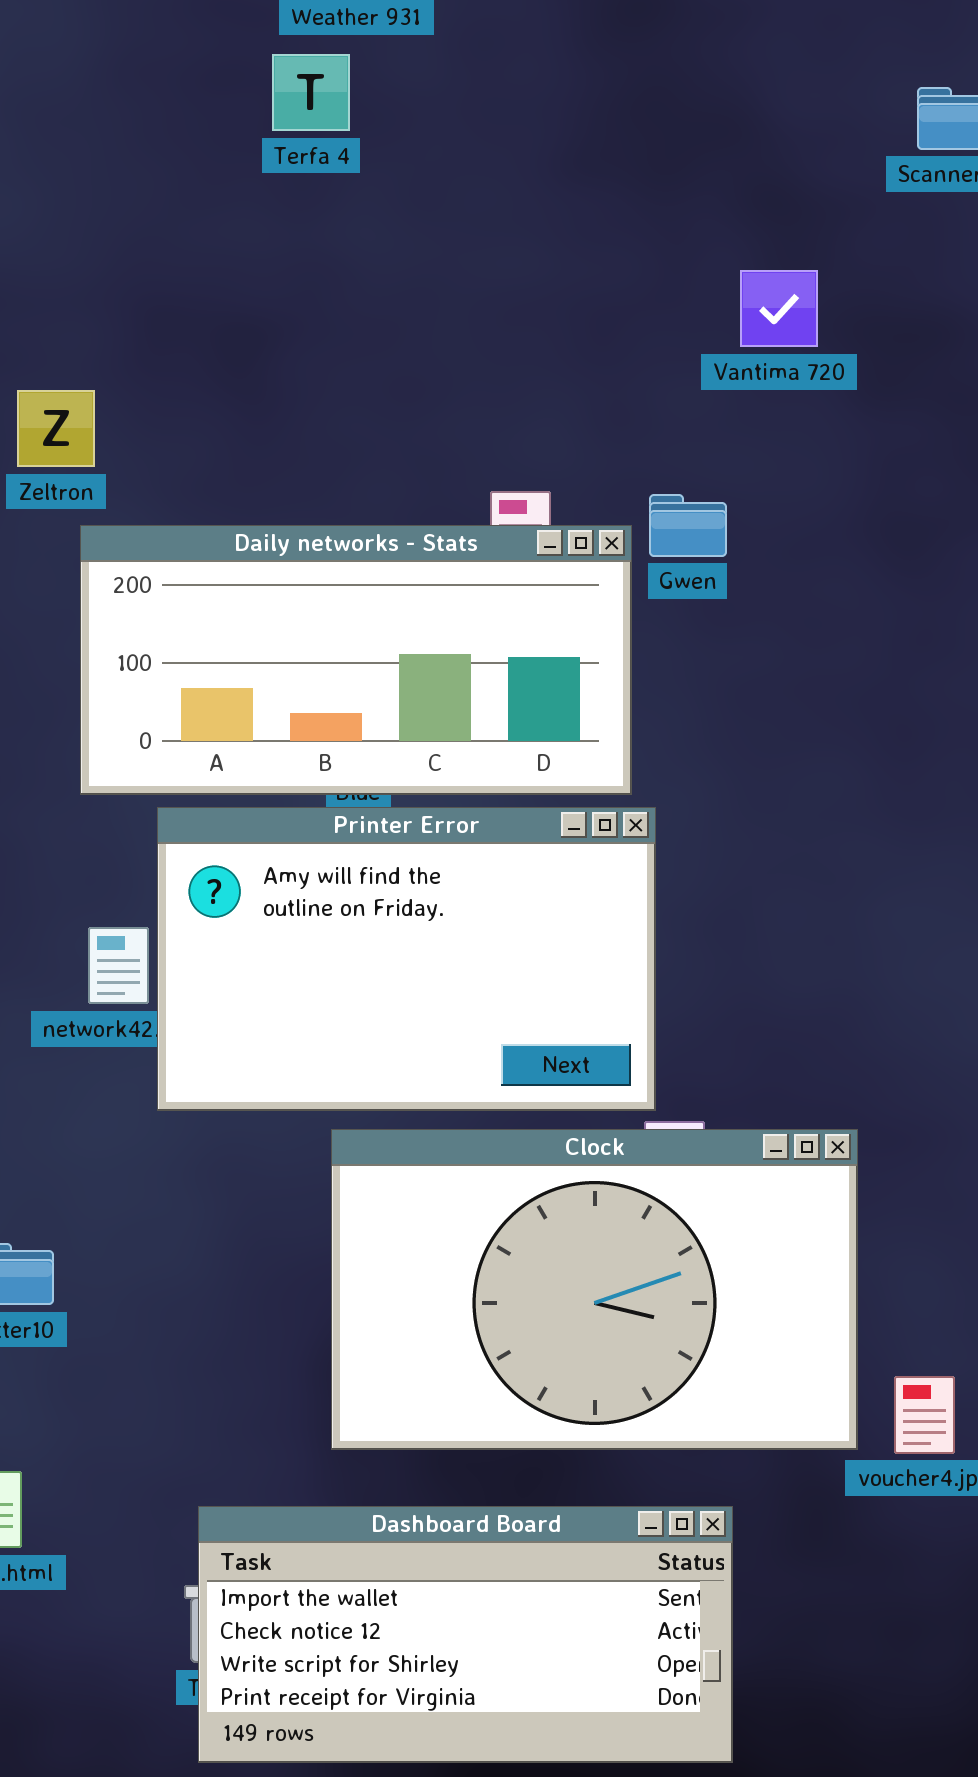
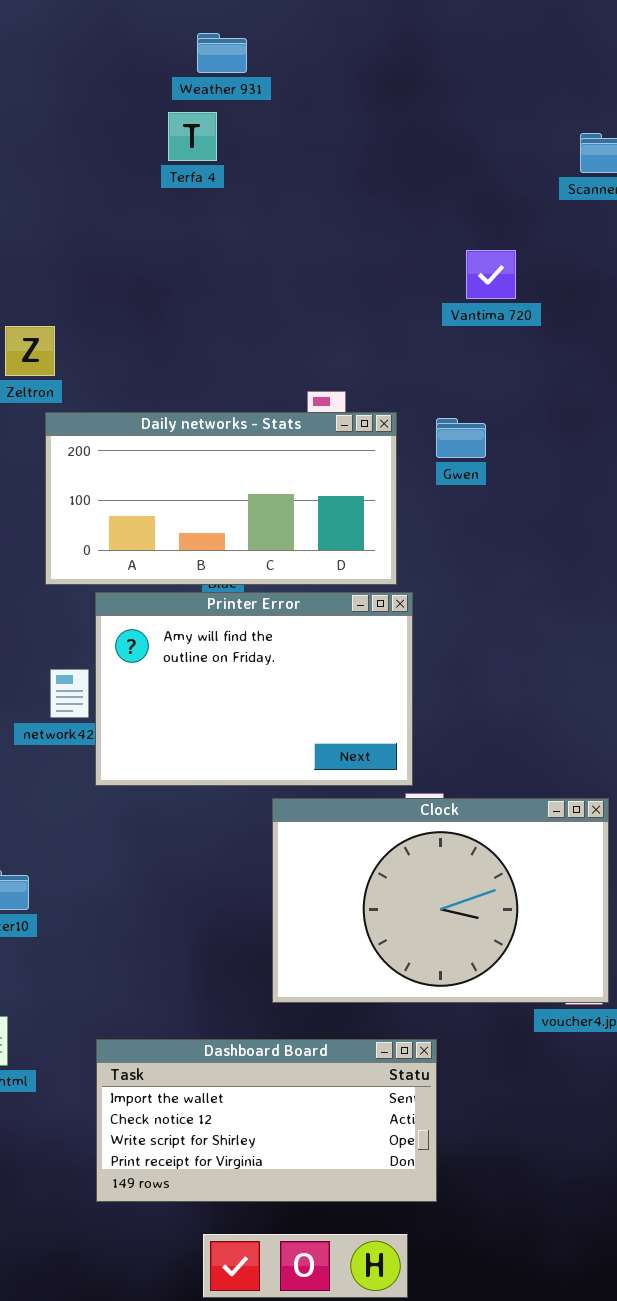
Gwen: [649,494,727,557] -> [436,418,486,458], moved
Clock: [331,1129,858,1450] -> [272,798,609,1003], moved
Dashboard Board: [198,1506,733,1763] -> [96,1039,437,1202], moved

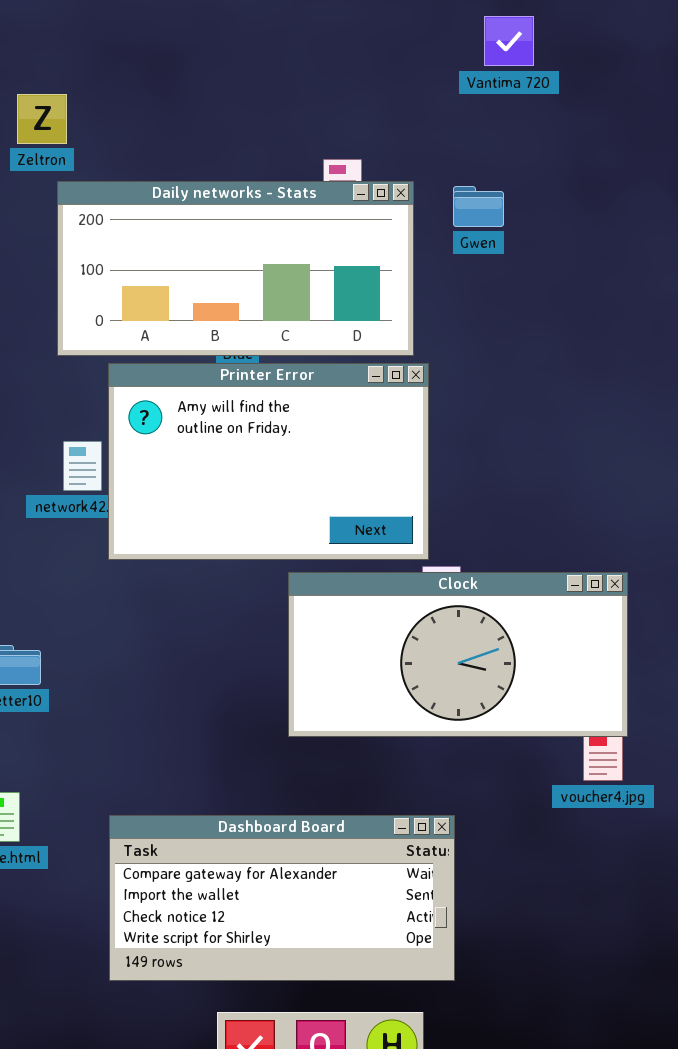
Clock: [272,798,609,1003] -> [288,572,628,737], resized
Dashboard Board: [96,1039,437,1202] -> [109,815,455,981], scrolled up 1 row

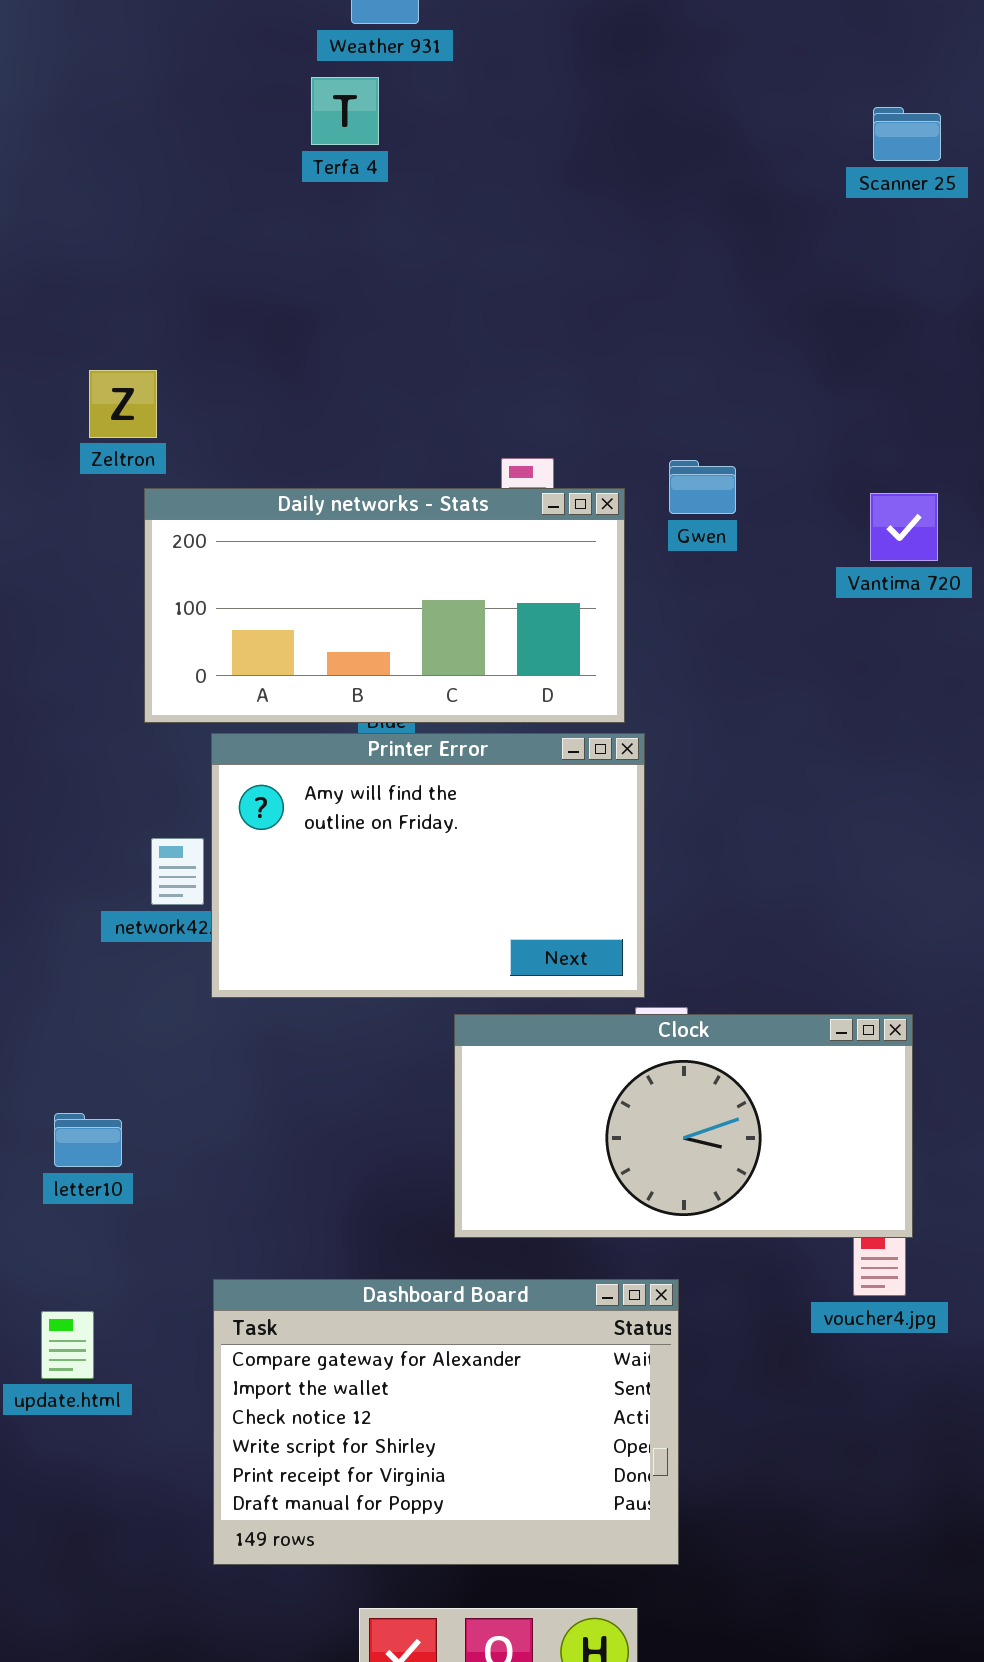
Vantima 720: [484,16,534,66] -> [870,493,938,561], moved
Gwen: [453,186,504,227] -> [669,460,736,514], moved
Dashboard Board: [109,815,455,981] -> [213,1279,679,1565], resized

